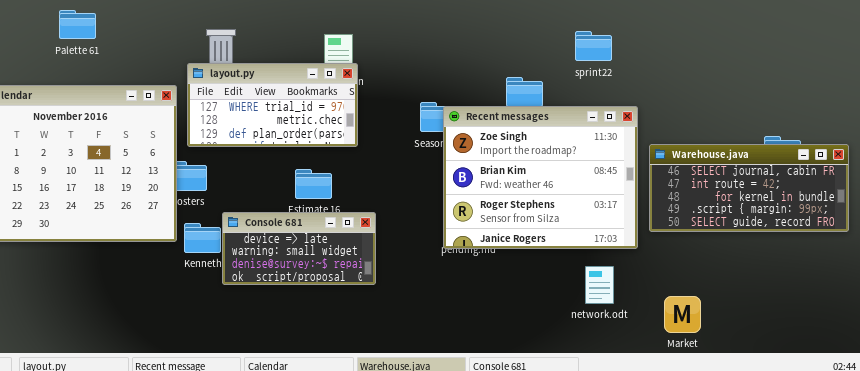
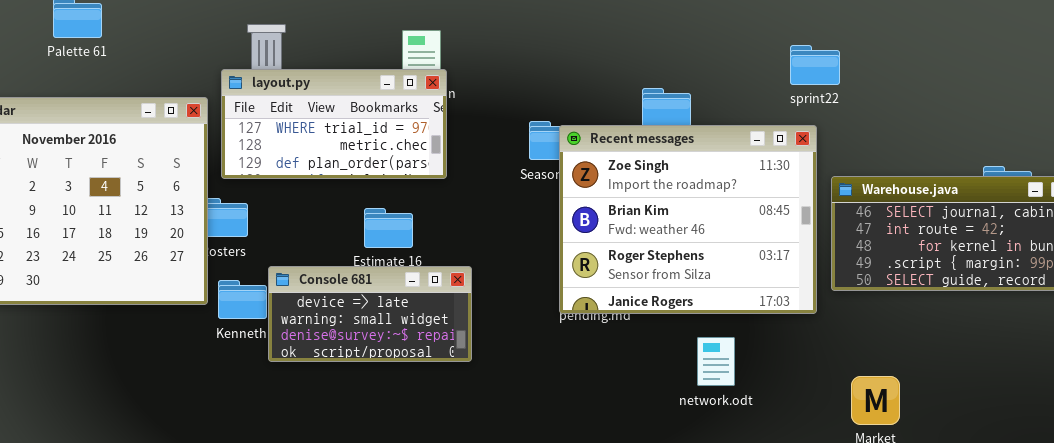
sprint22: [575,31,612,61] -> [790,45,840,85], moved
network.odt: [585,266,614,304] -> [697,337,735,386], moved

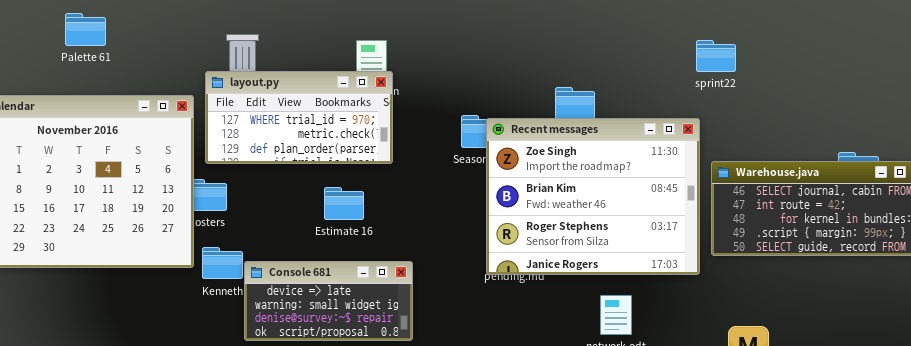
sprint22: [790,45,840,85] -> [696,40,736,72], moved
Console 681: [268,266,472,362] -> [244,261,413,341], moved

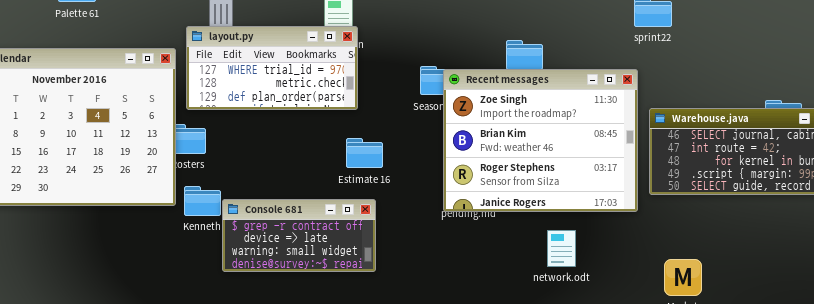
Estimate 16: [324,187,364,220] -> [346,138,383,168], moved
Console 681: [244,261,413,341] -> [222,199,376,272], scrolled up 1 row

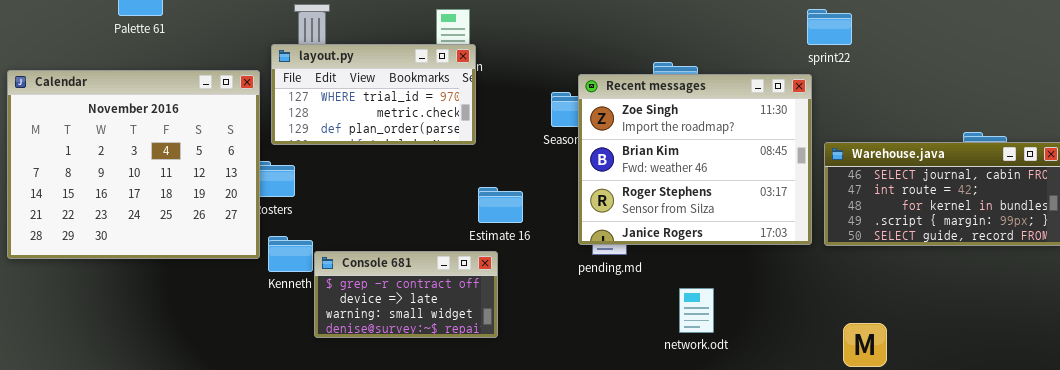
Recent messages: [443,69,638,212] -> [578,74,812,245], moved
Estimate 16: [346,138,383,168] -> [478,187,523,223], moved
network.odt: [547,230,576,267] -> [679,288,714,333], moved

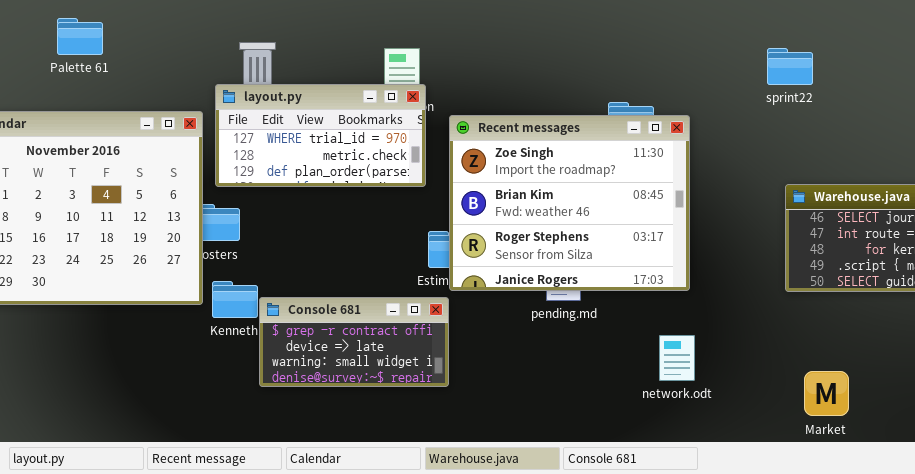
Recent messages: [578,74,812,245] -> [449,115,690,291], moved
network.odt: [679,288,714,333] -> [659,335,695,381], moved

